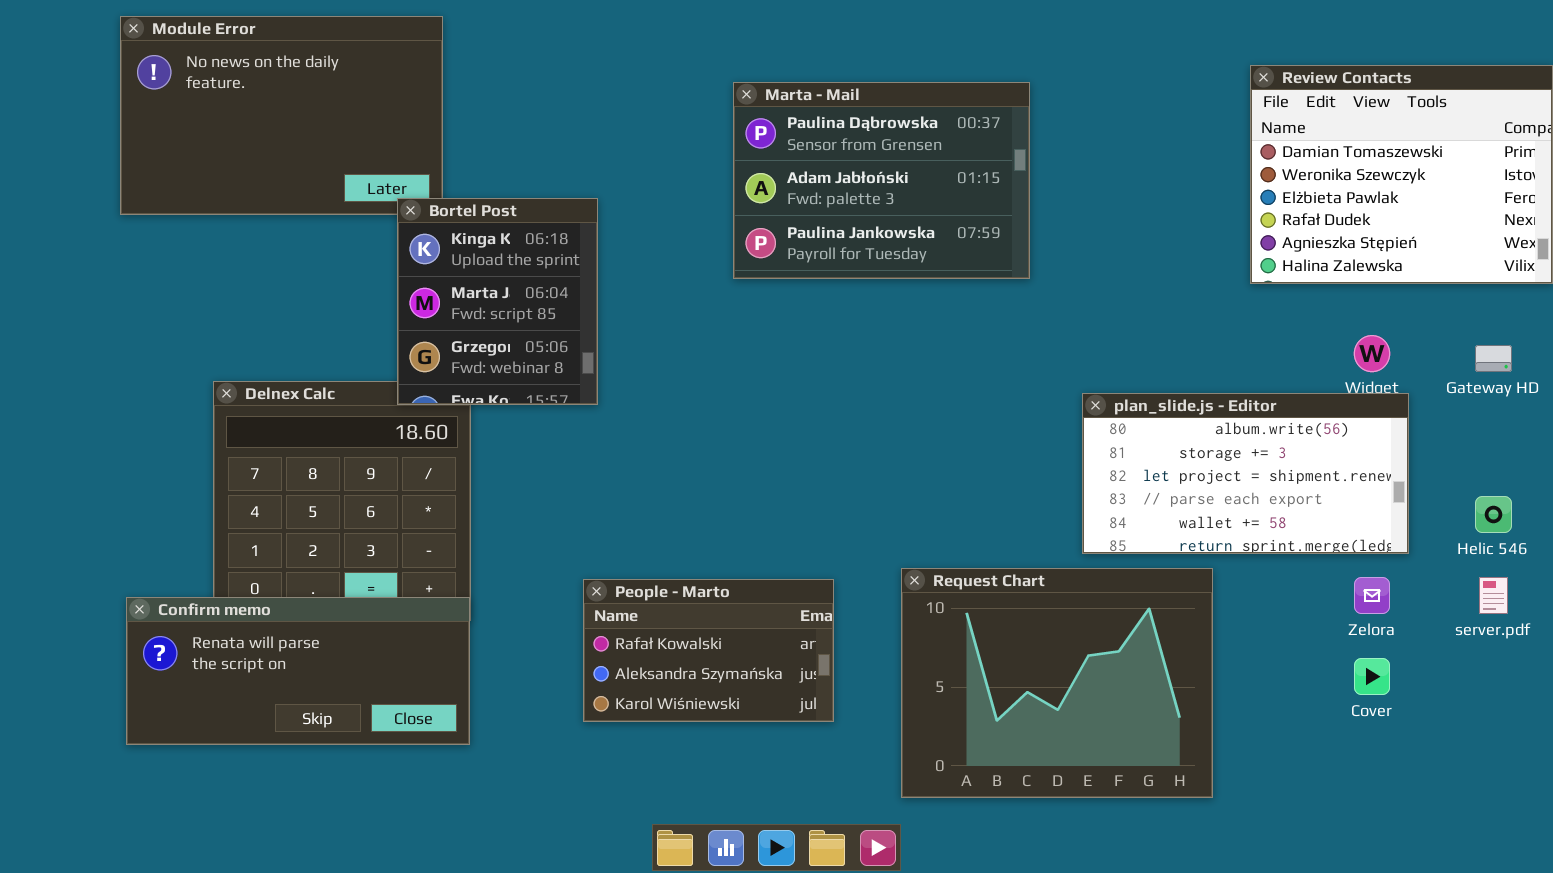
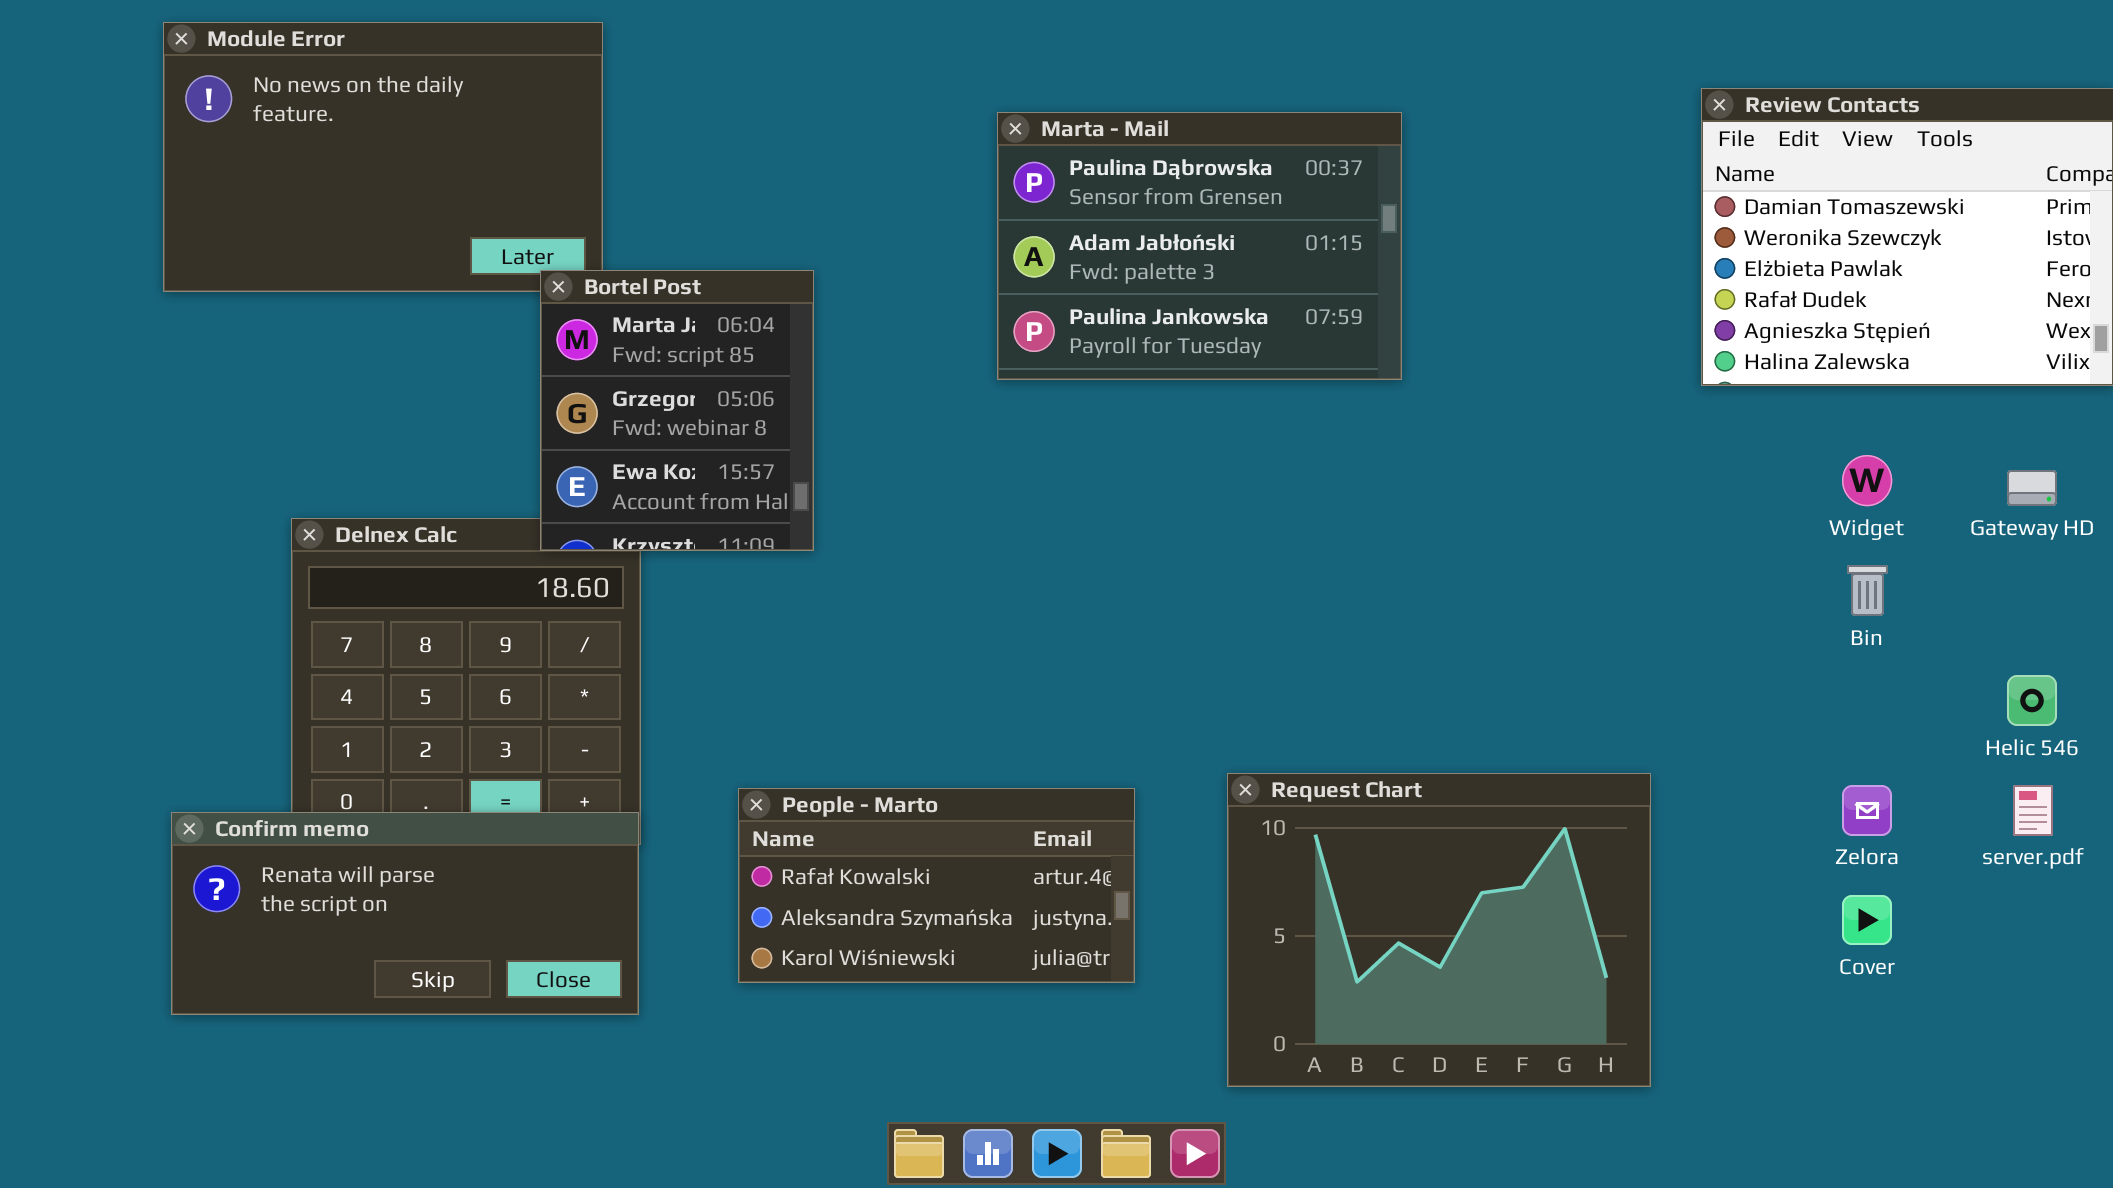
Bortel Post: [397,198,598,405] -> [540,270,814,551], scrolled down 1 row
plan_slide.js - Editor: [1082,393,1409,554] -> none, closed
People - Marto: [583,579,834,722] -> [738,788,1135,983], resized

